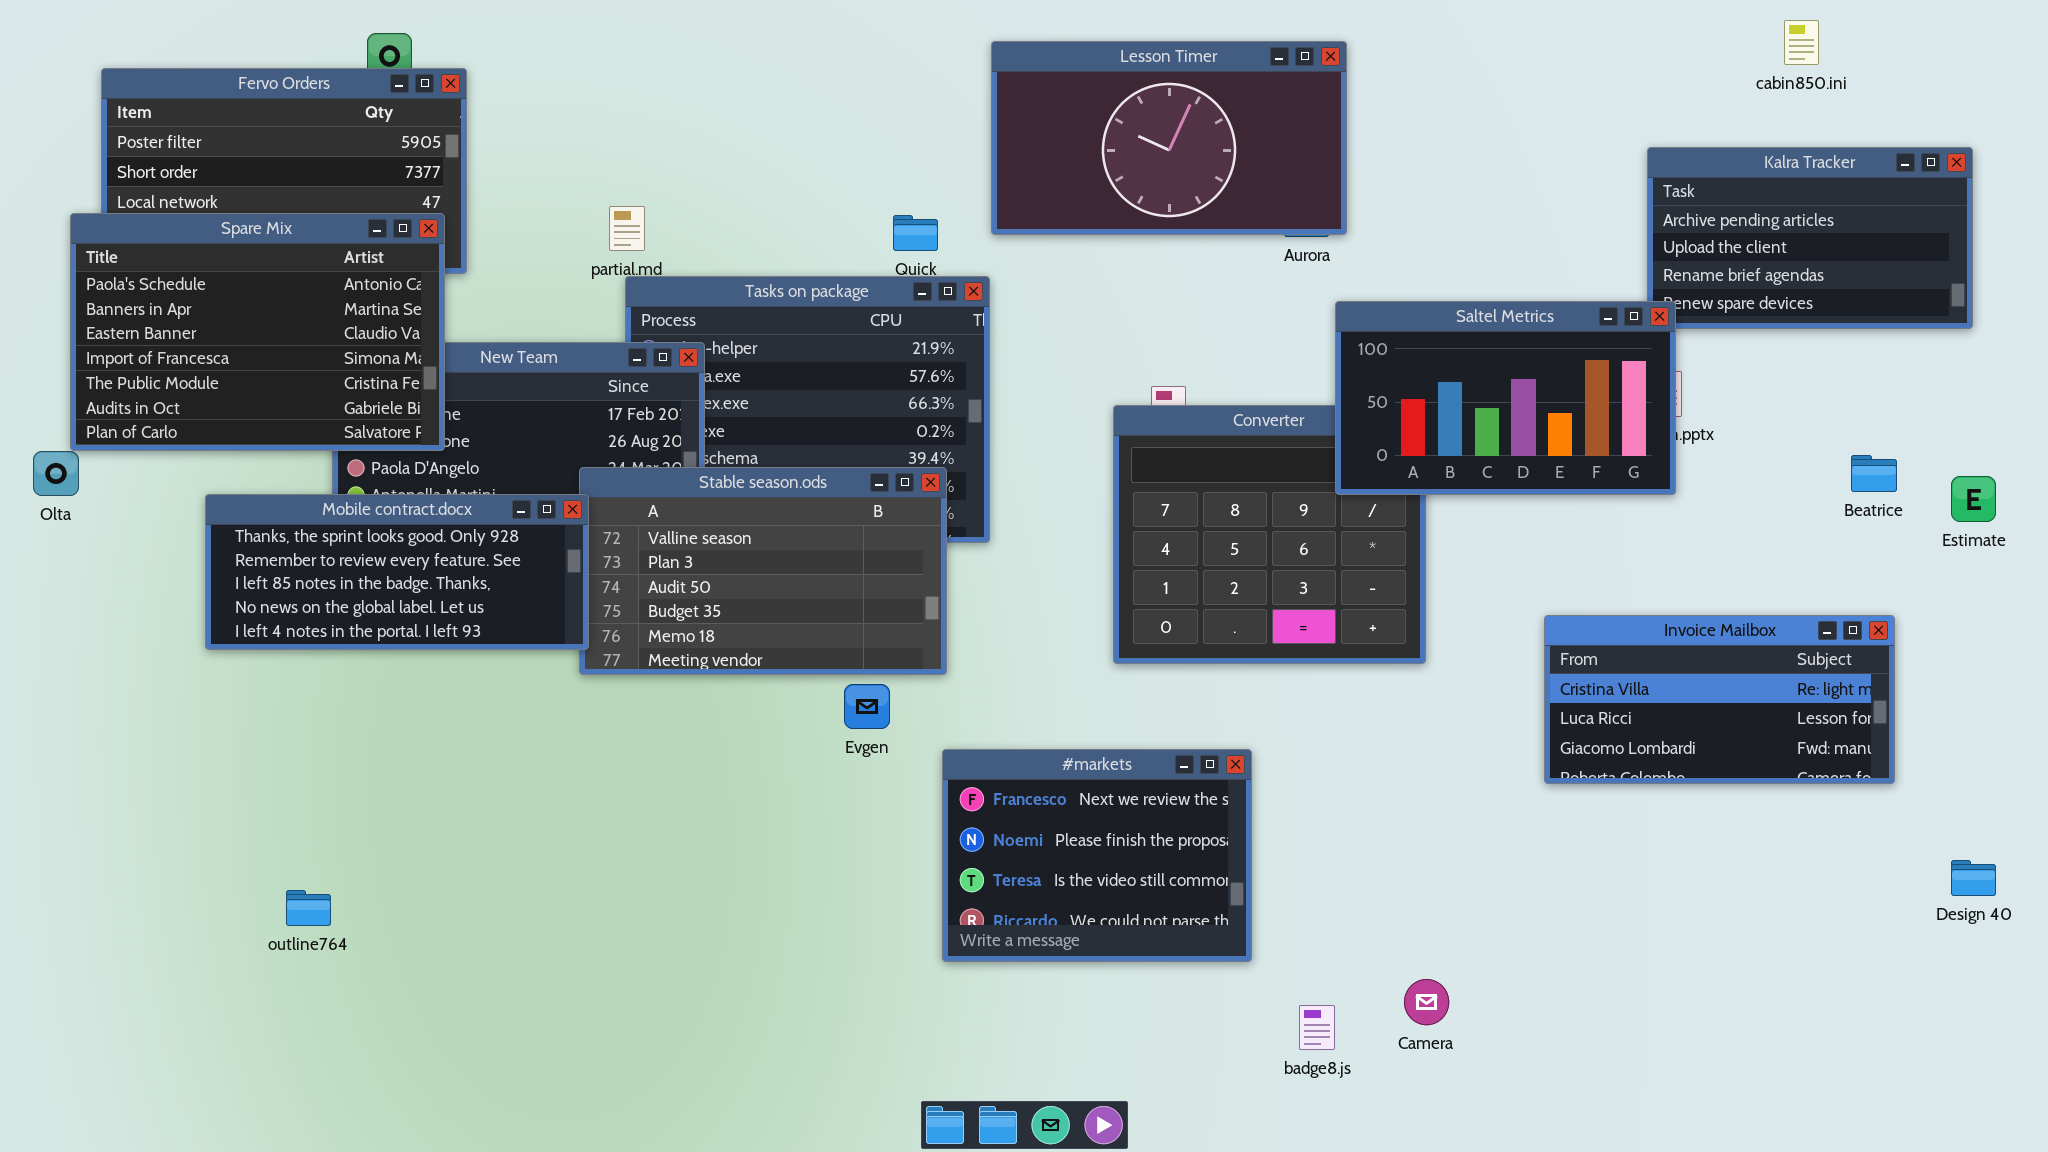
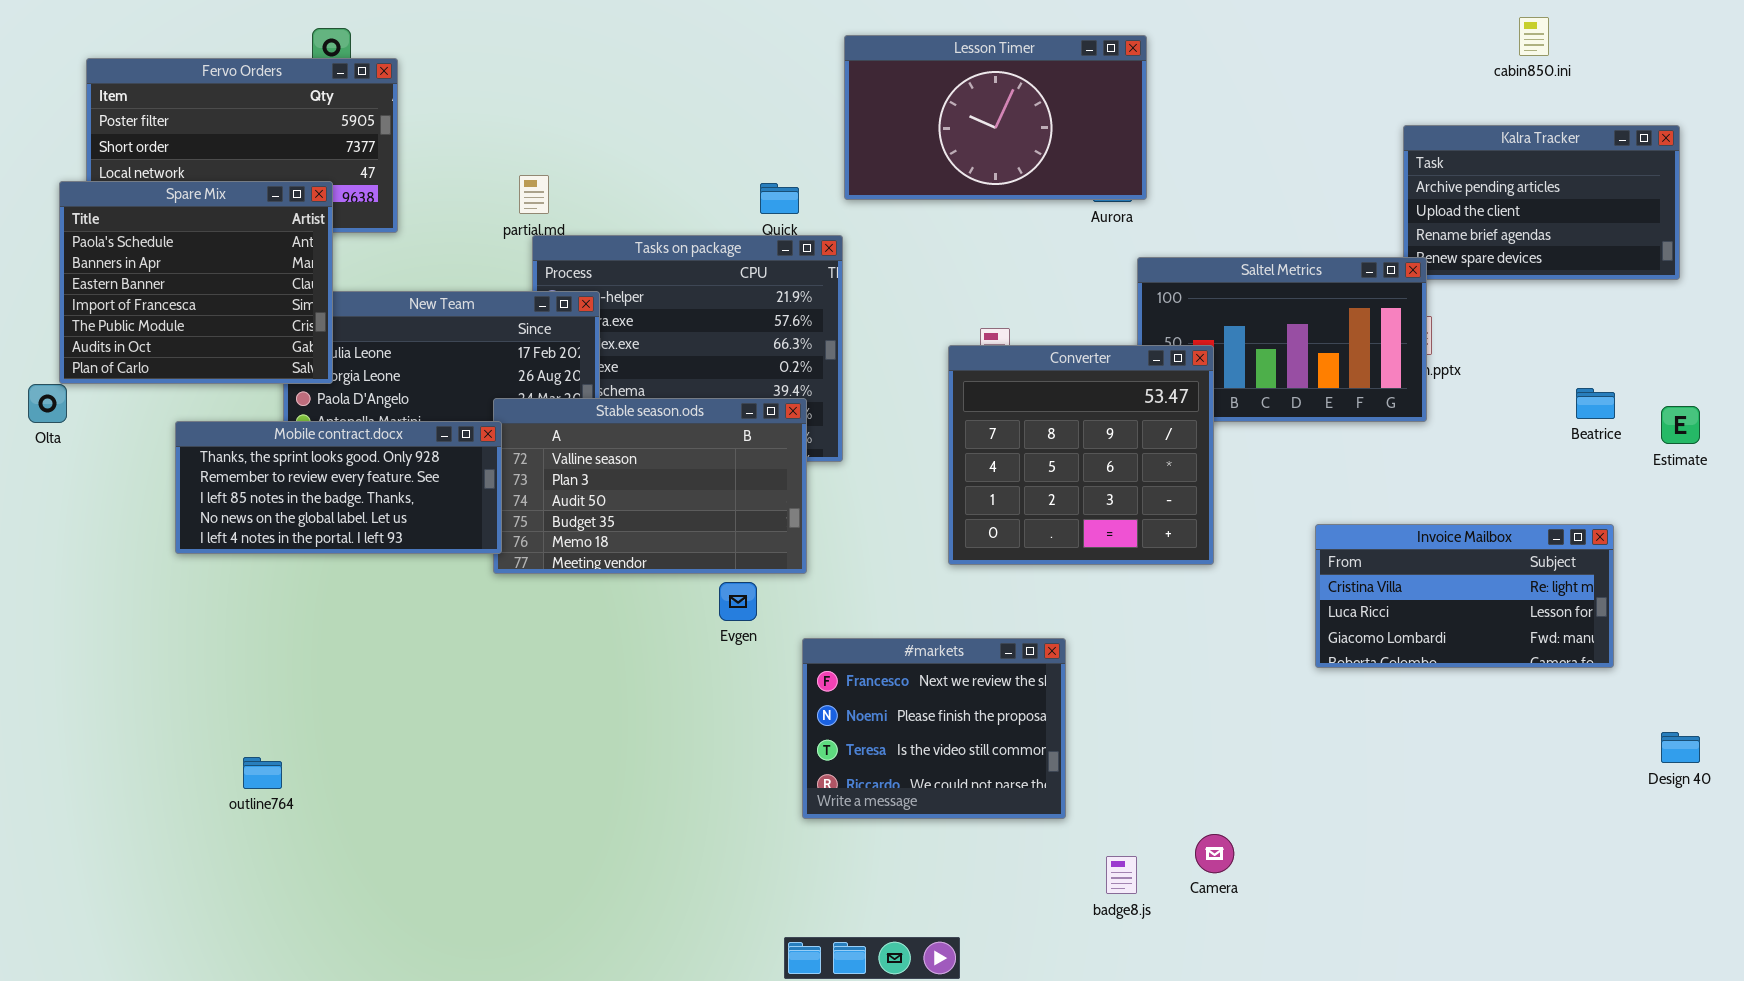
Spare Mix: [70,213,445,451] -> [59,181,333,384], resized
Converter: [1113,405,1426,664] -> [948,345,1214,565], raised

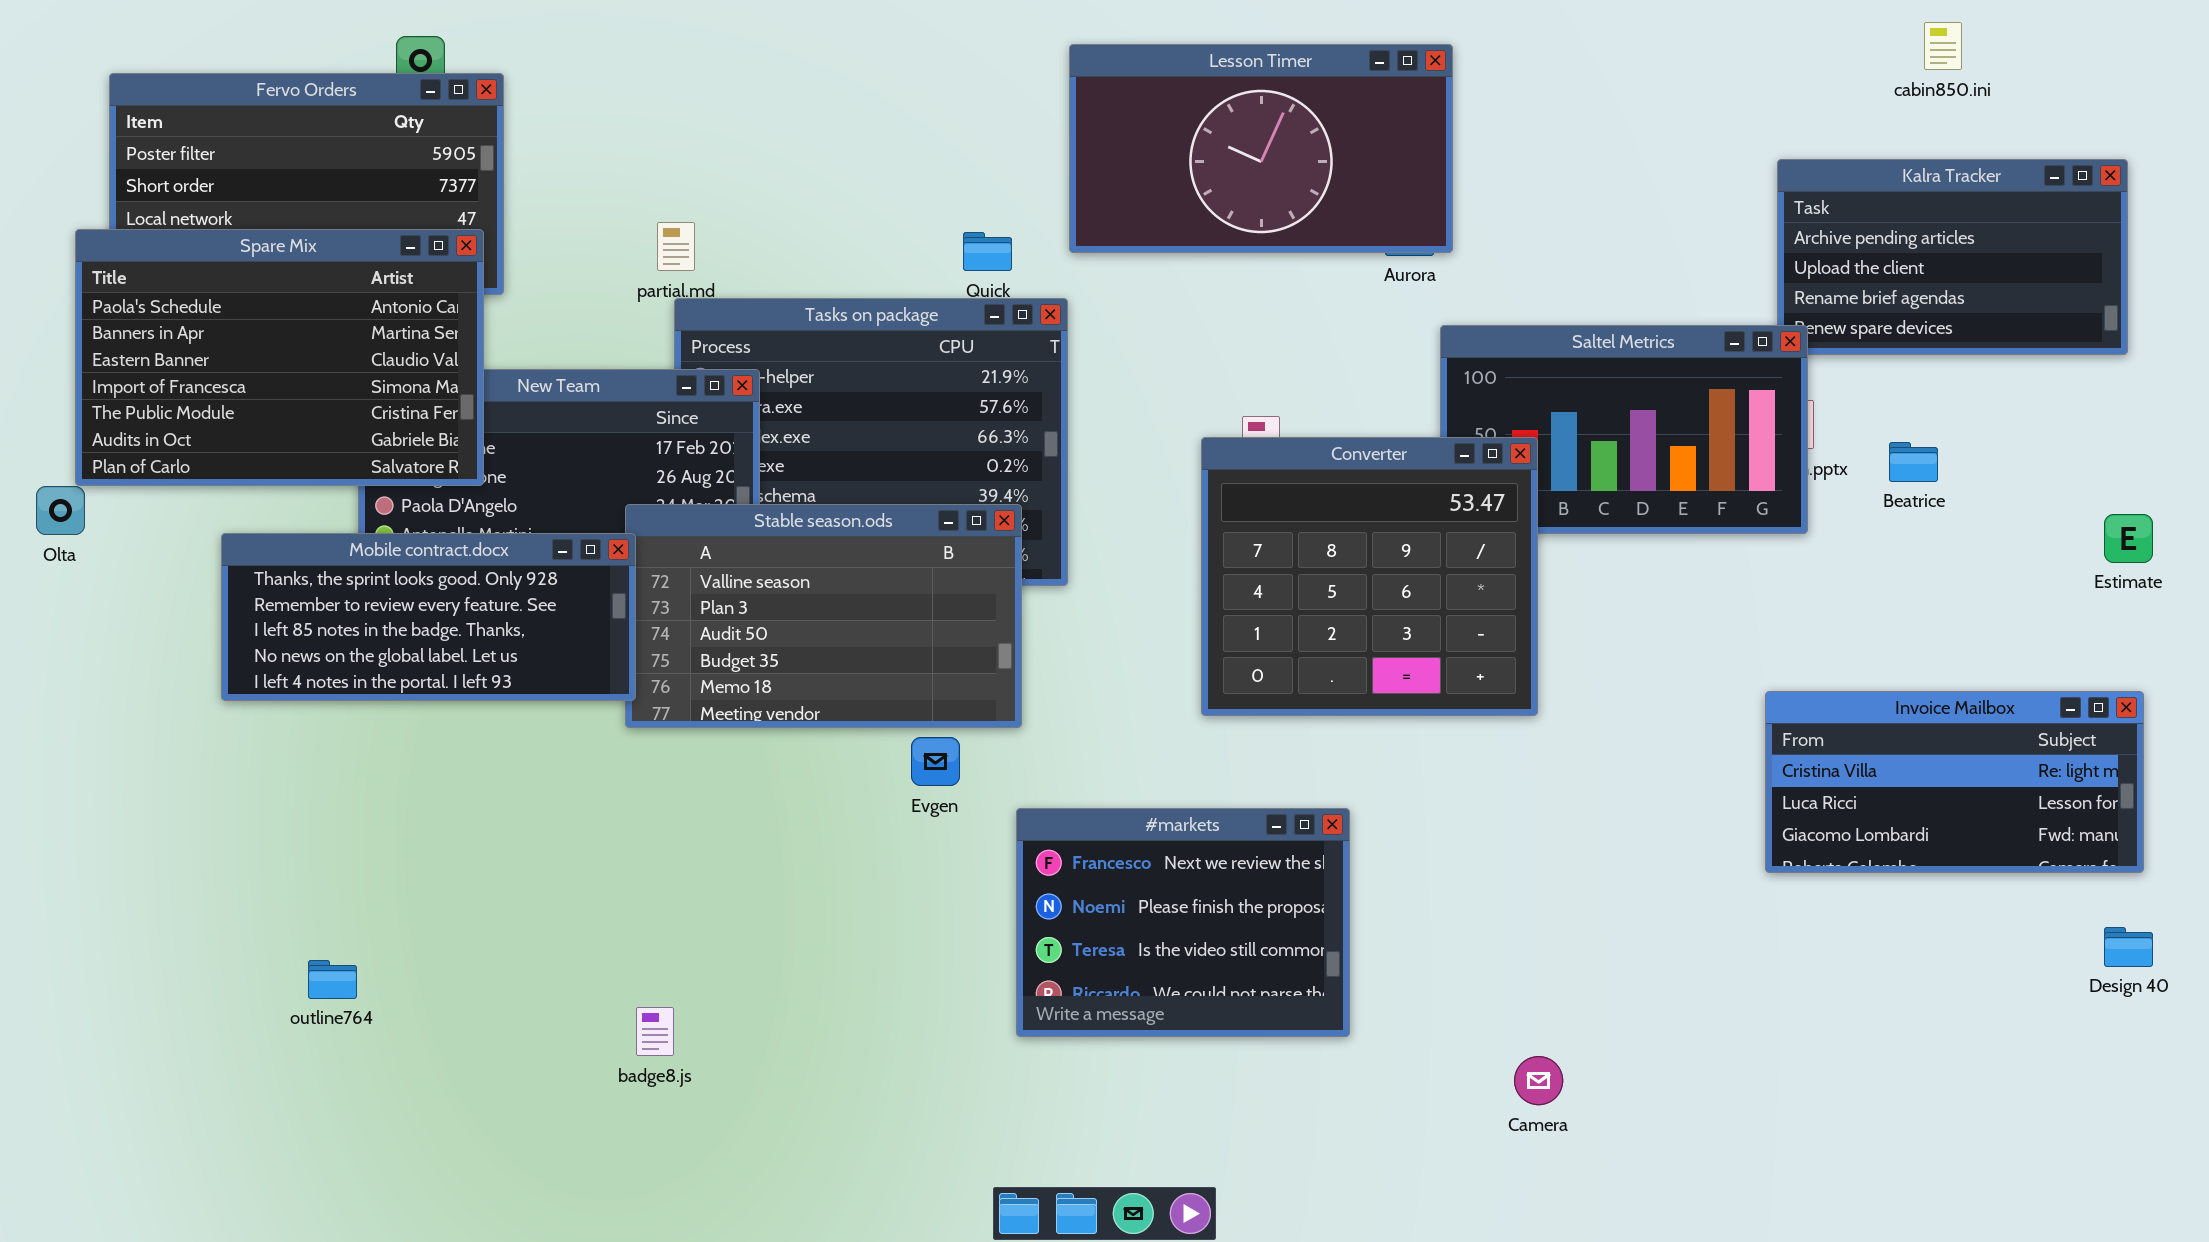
Spare Mix: [59,181,333,384] -> [75,229,484,486], resized
Beatrice: [1576,388,1615,419] -> [1889,442,1938,482], moved
Invoice Mailbox: [1315,524,1614,668] -> [1765,691,2144,873], moved
badge8.js: [1106,856,1137,894] -> [636,1007,674,1056], moved

